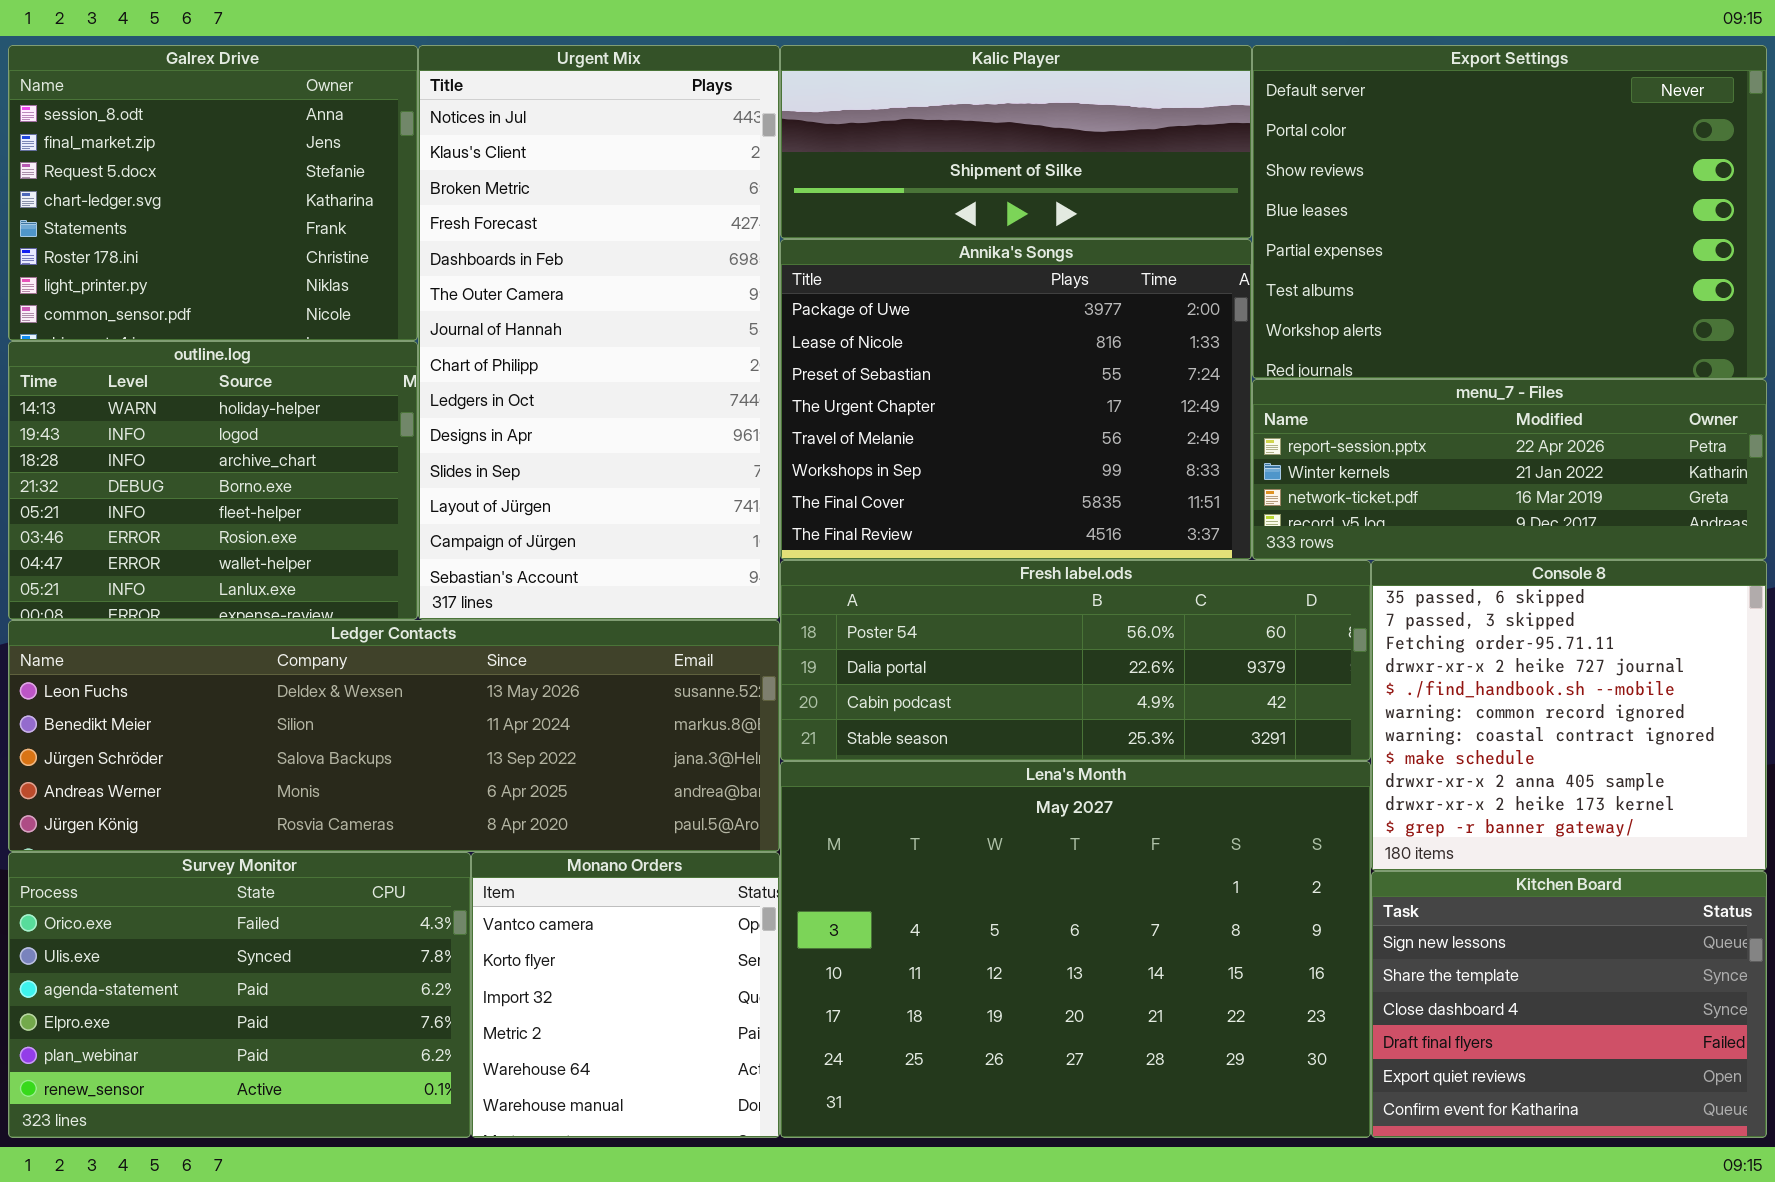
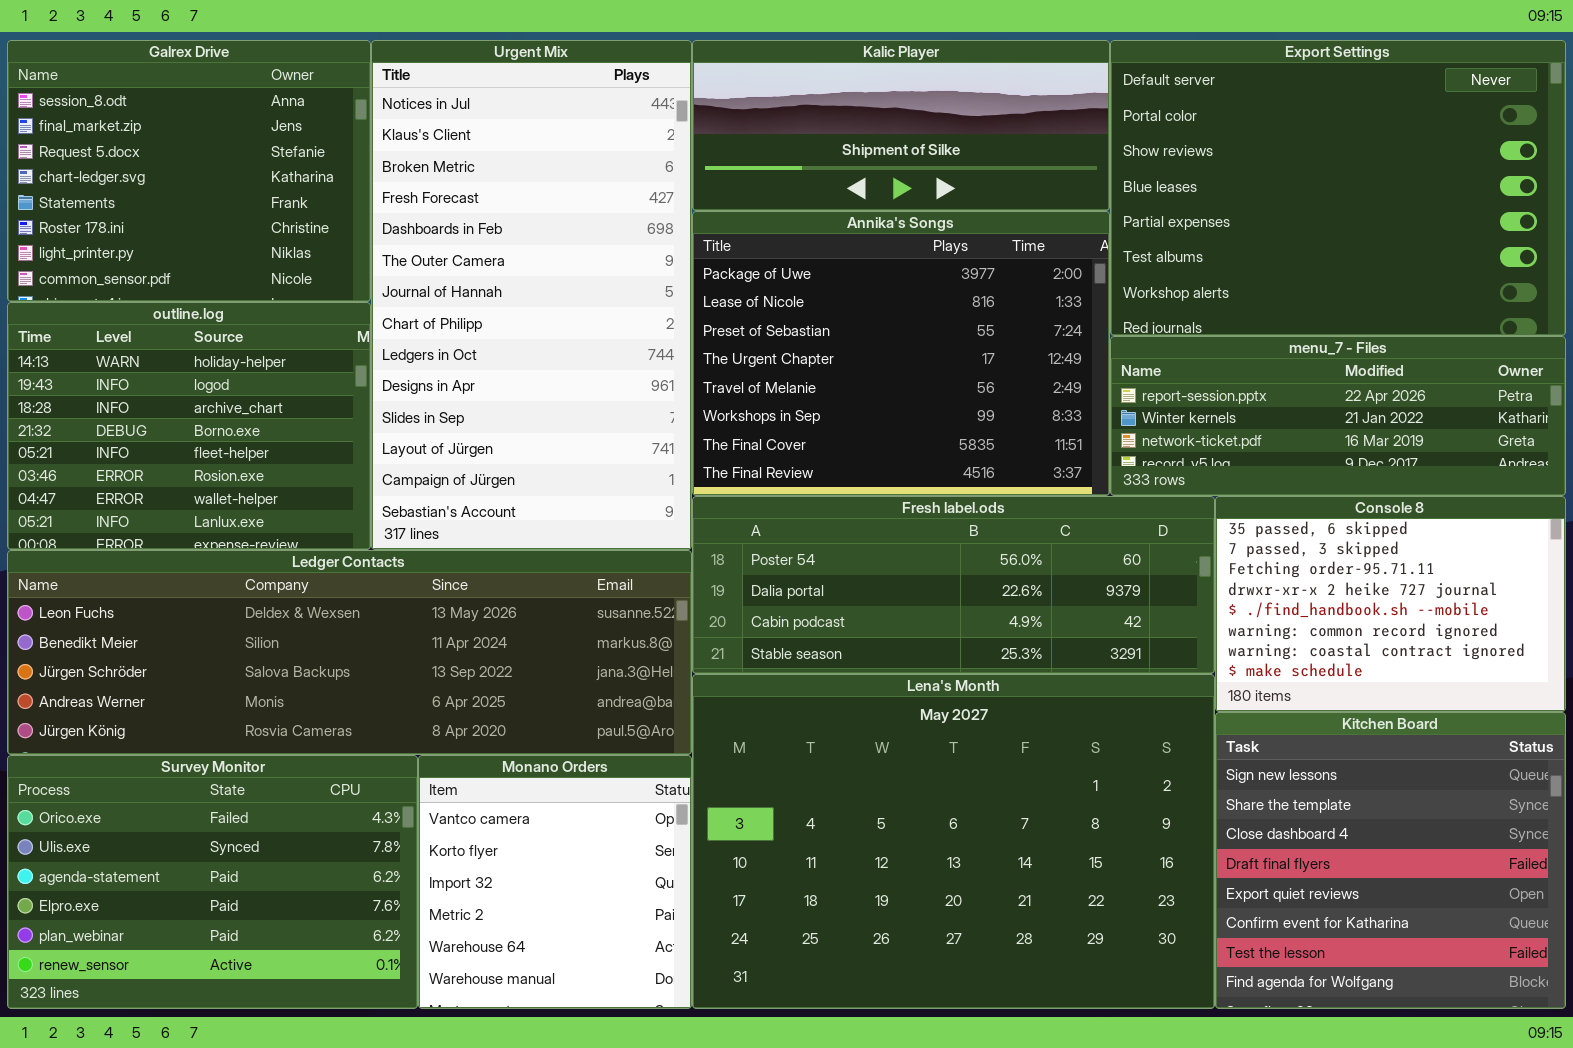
Console 8: [1371,560,1767,871] -> [1215,496,1566,712], resized
Kitchen Board: [1371,871,1767,1138] -> [1215,712,1566,1009], resized

